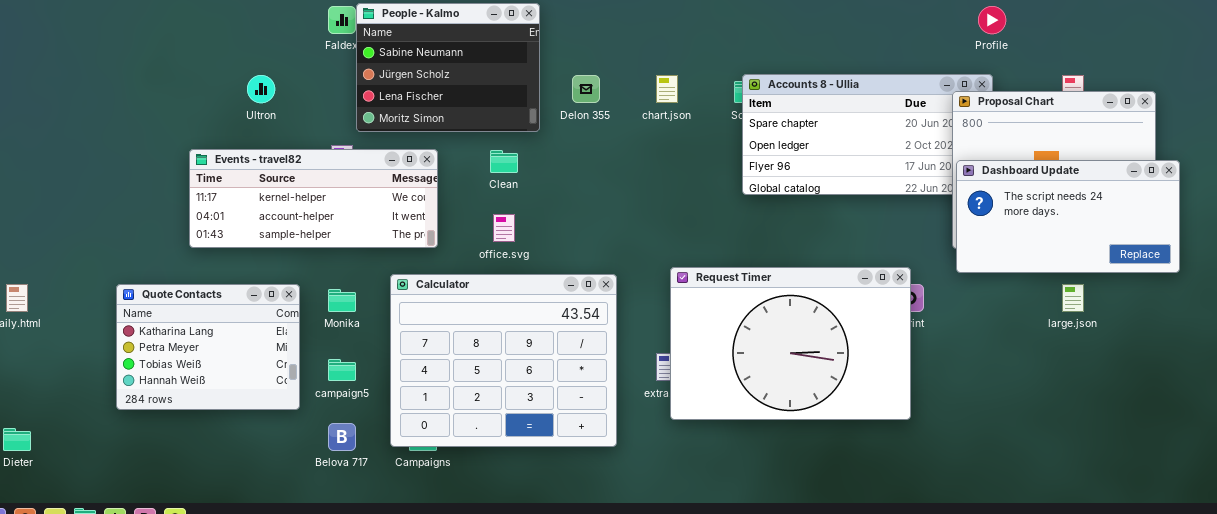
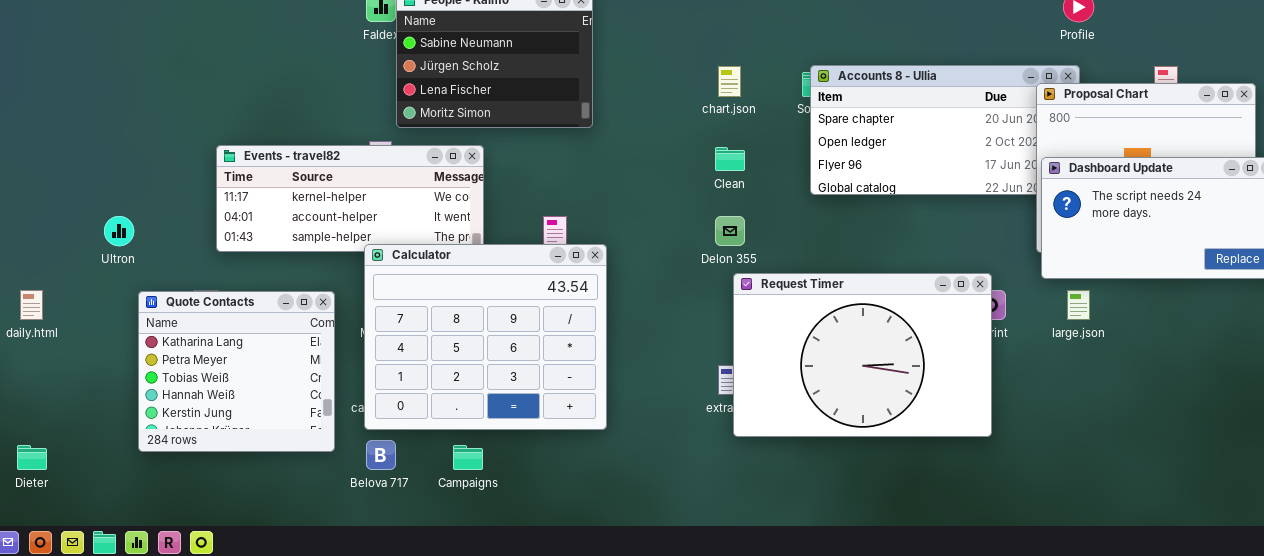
Ultron: [247,75,275,103] -> [104,216,134,246], moved
Delon 355: [572,75,600,103] -> [715,216,745,246], moved
Clean: [490,150,518,173] -> [715,147,745,171], moved
Calculator: [390,274,617,447] -> [364,244,607,430], moved
large.json: [1062,284,1084,312] -> [1067,290,1090,320], moved
Quote Contacts: [116,284,300,410] -> [138,291,335,452], resized

